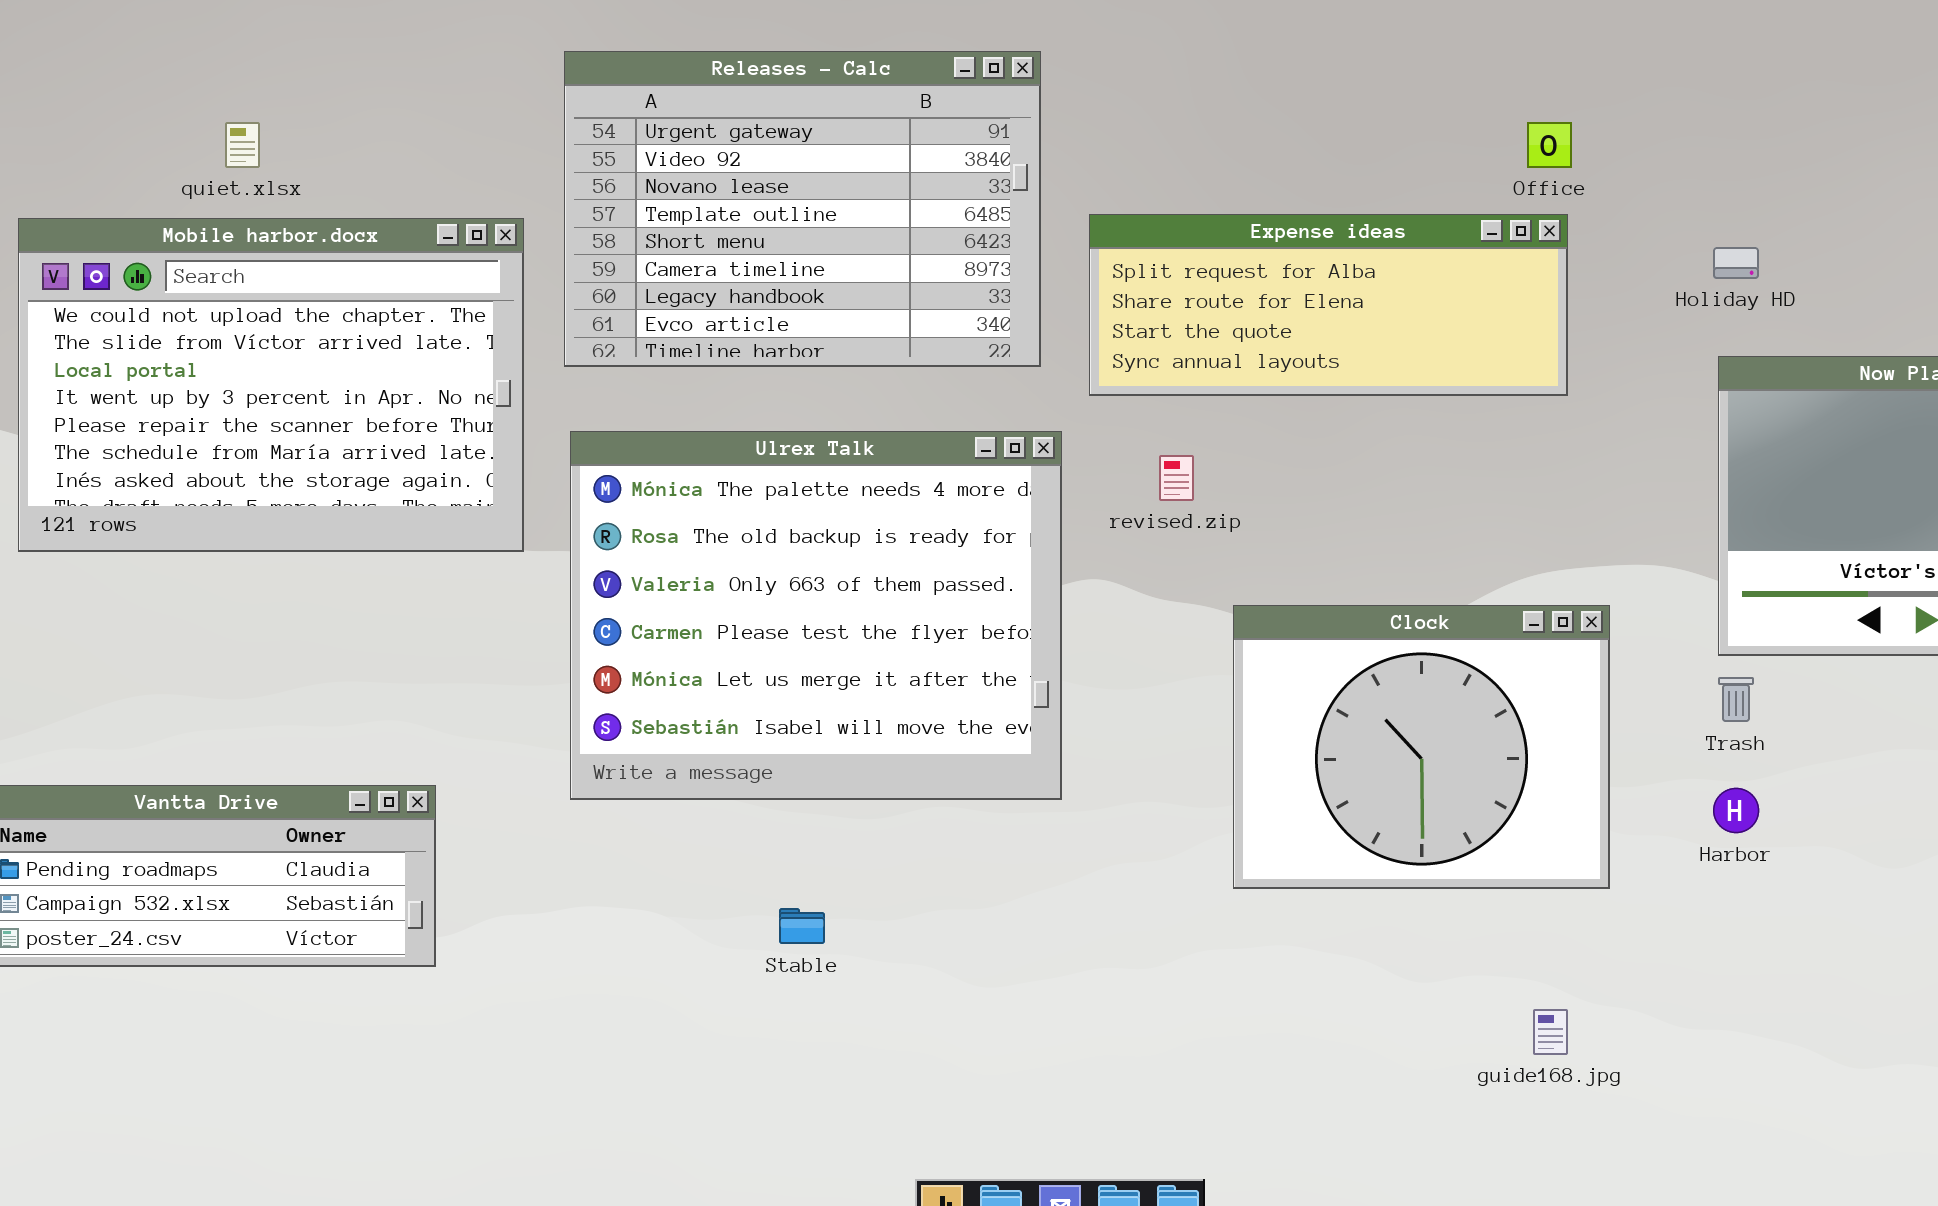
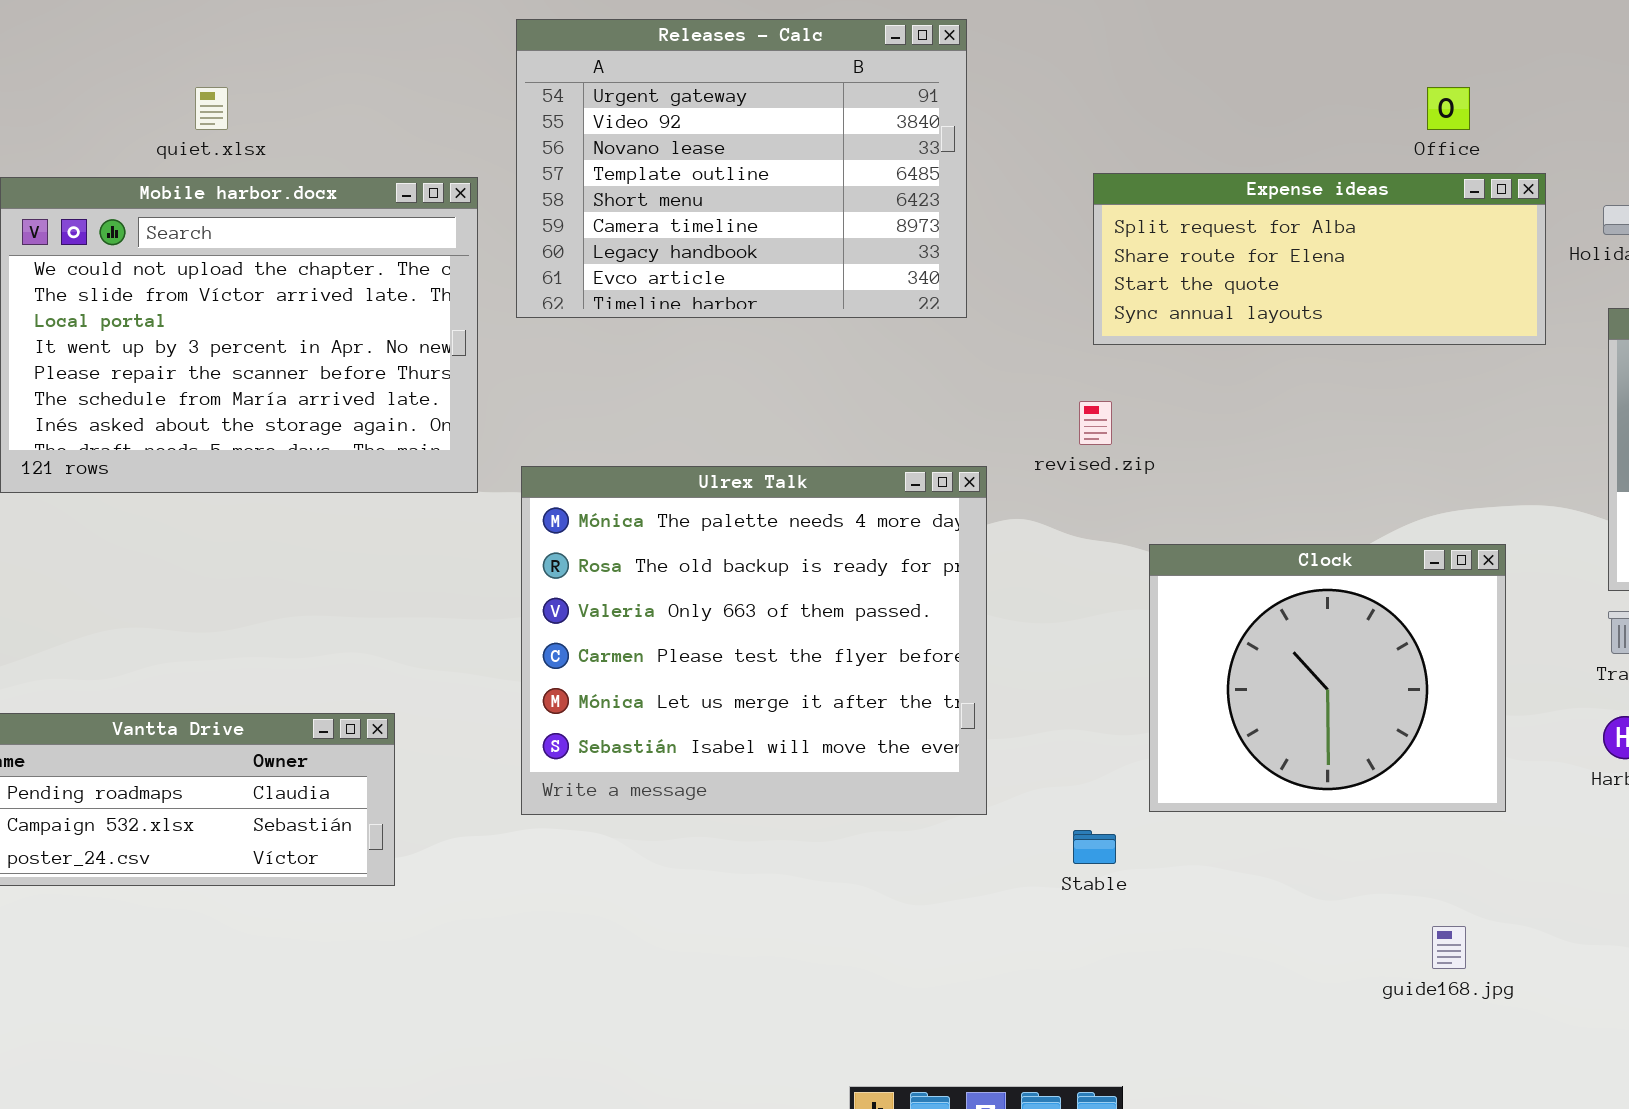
Expense ideas: [1089,214,1568,396] -> [1093,173,1546,345], moved
Ulrex Talk: [570,431,1062,800] -> [521,466,987,815], moved
Stable: [779,908,825,944] -> [1073,830,1116,864], moved

